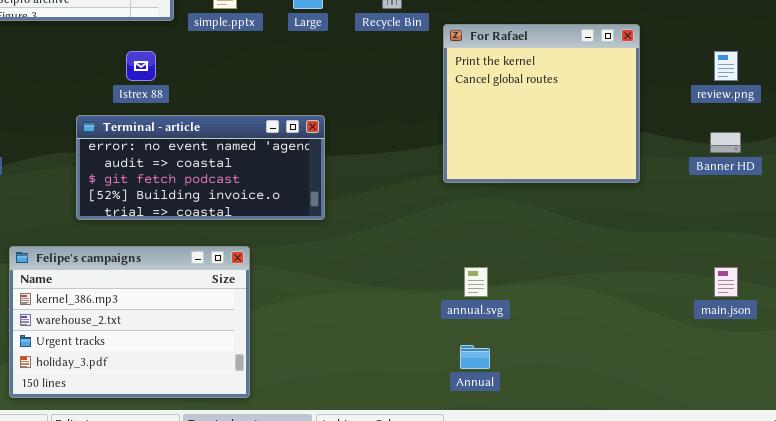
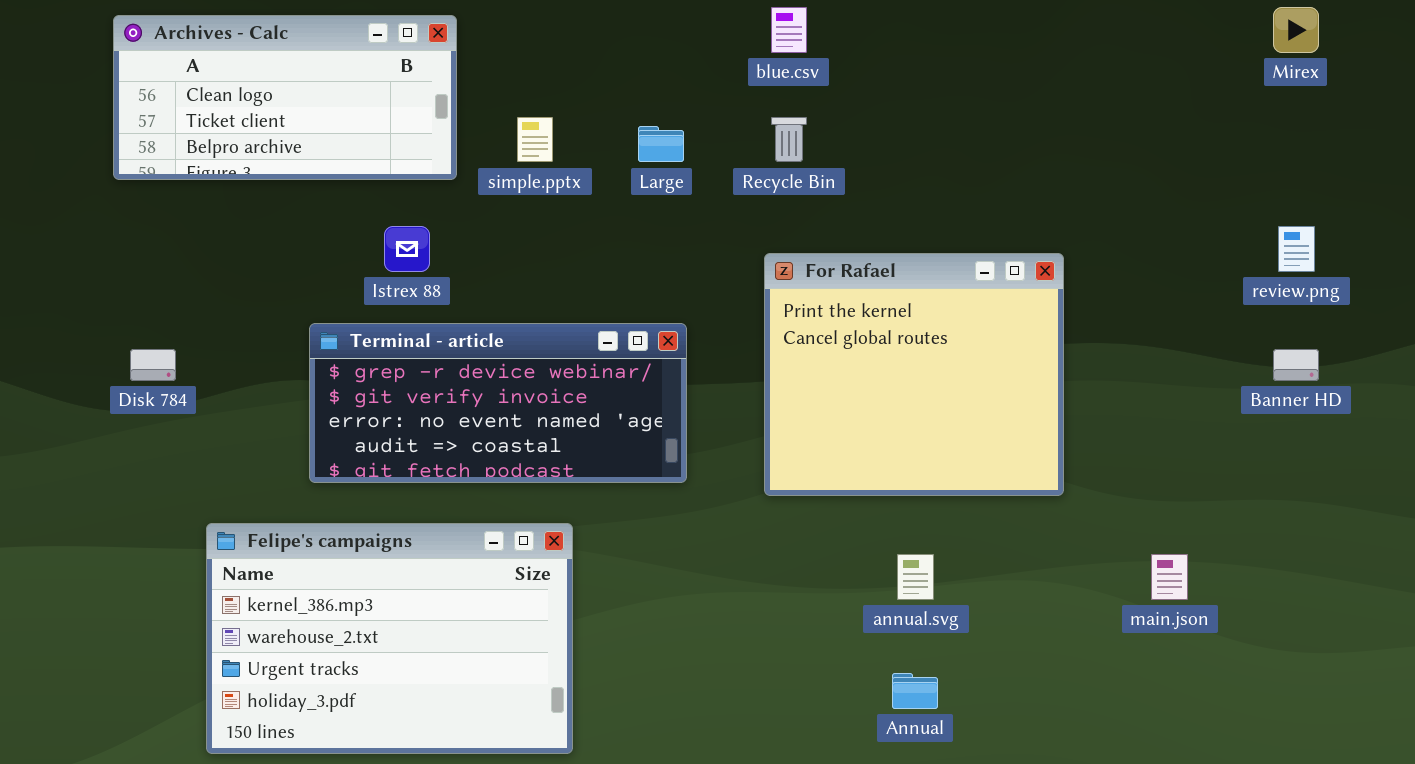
For Rafael: [443,24,640,183] -> [764,253,1064,496], moved
Terminal - article: [76,115,325,220] -> [309,323,687,483], scrolled up 2 rows
main.json: [714,267,738,297] -> [1151,554,1188,600], moved

